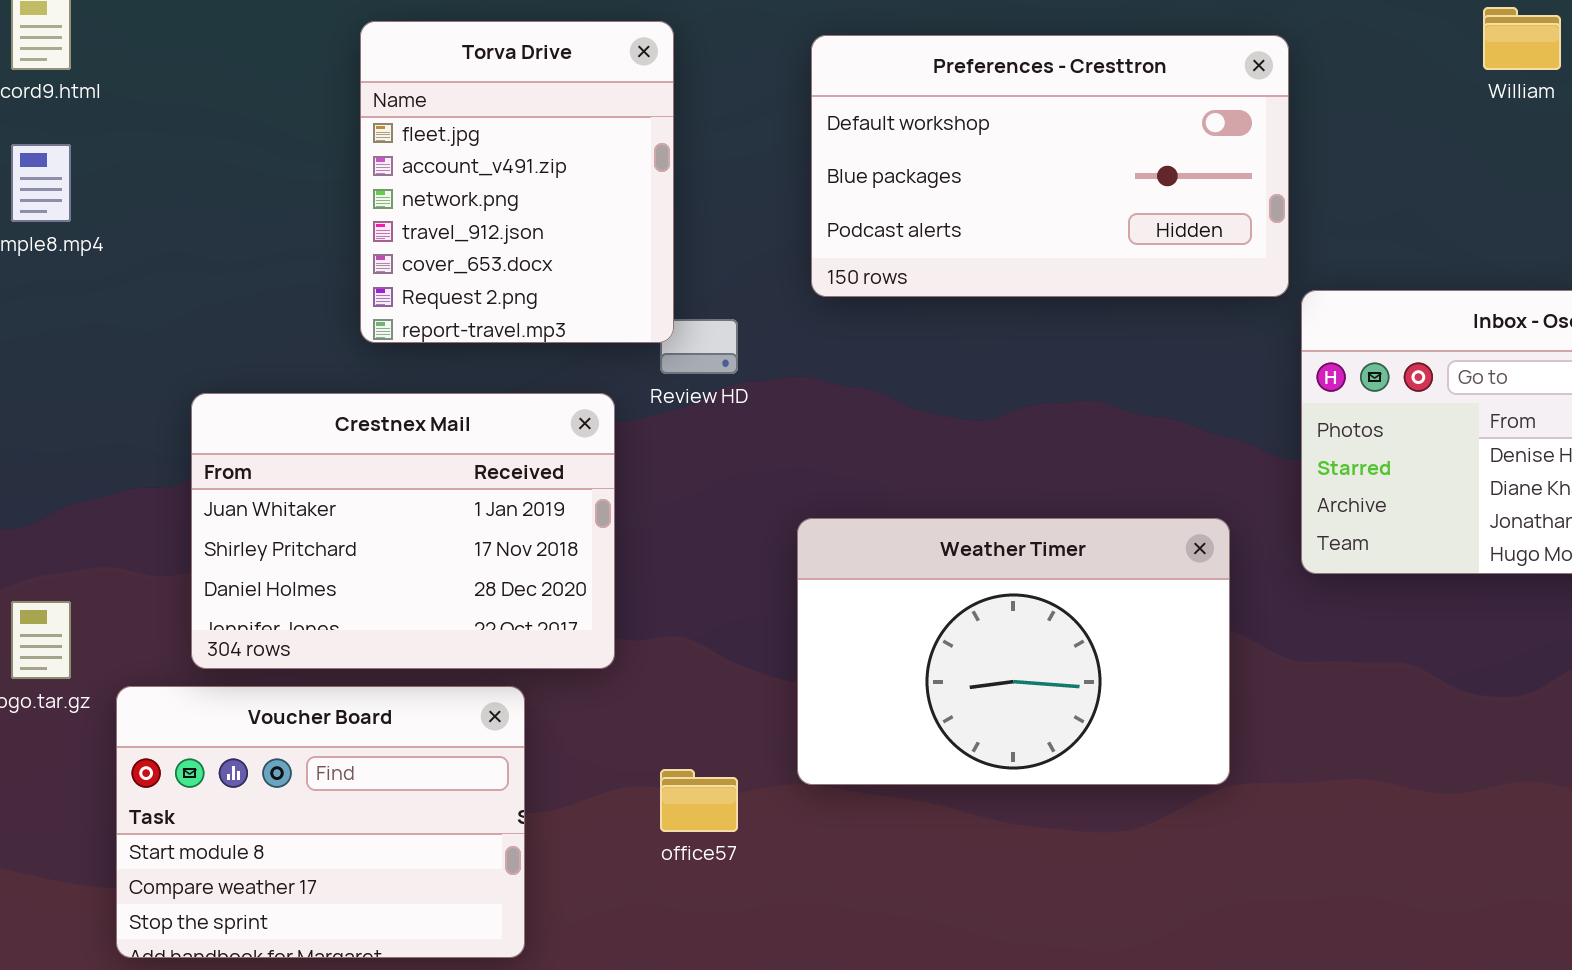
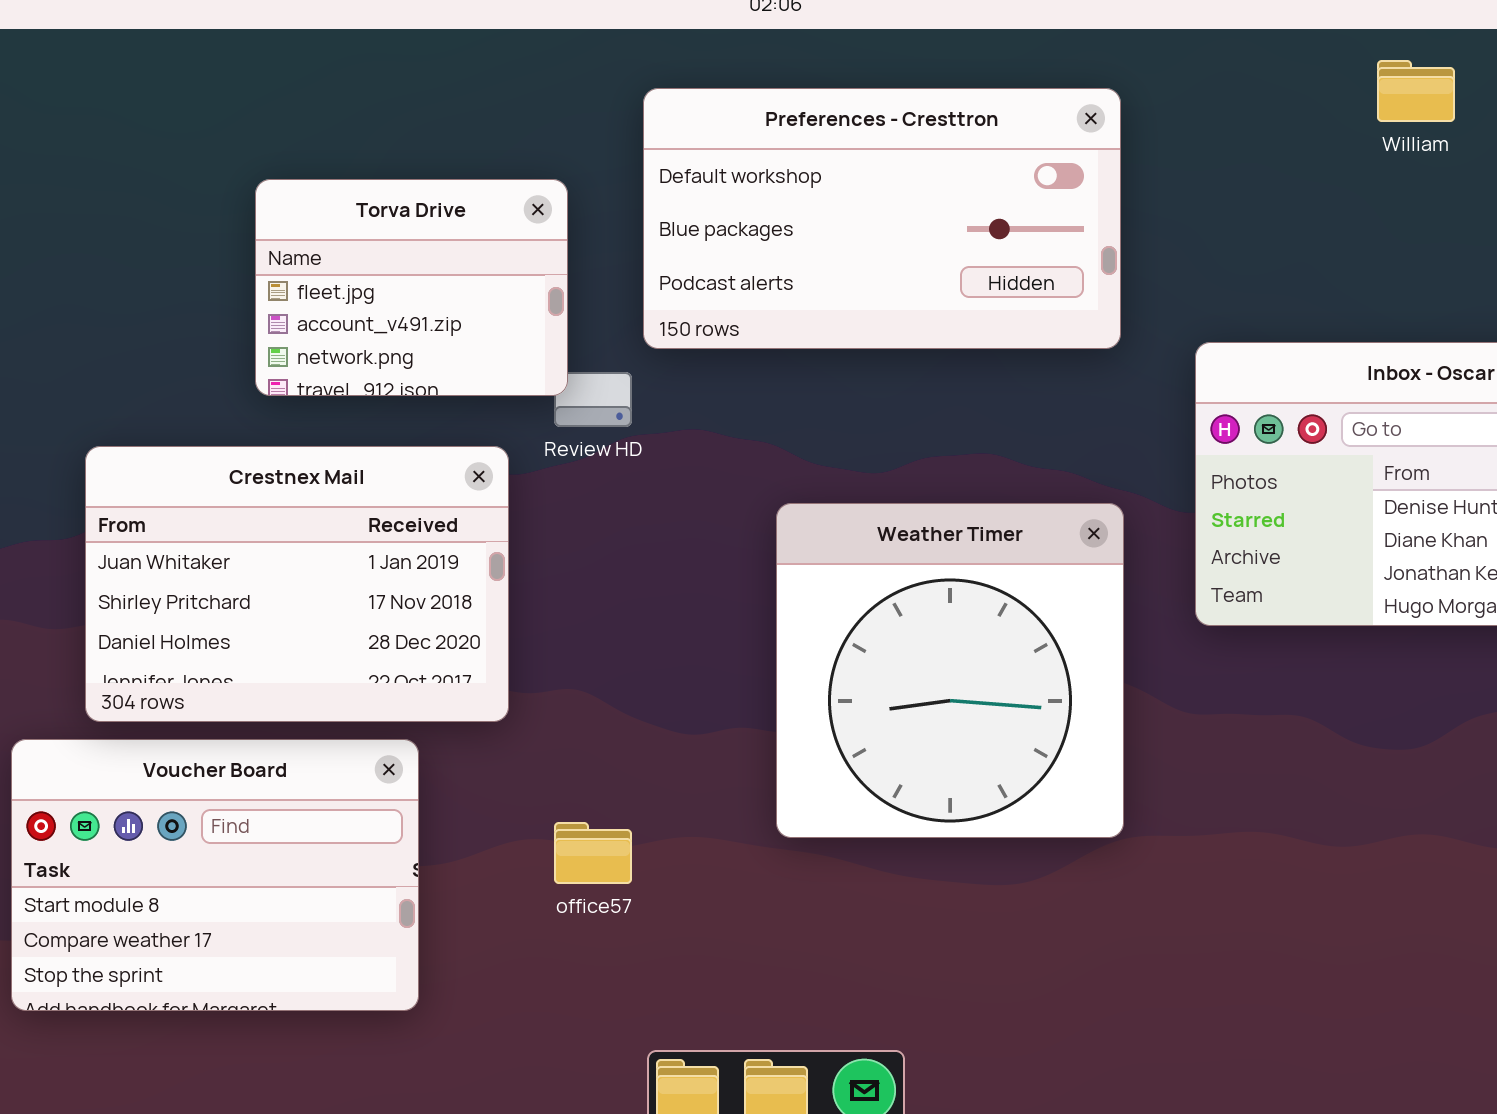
Torva Drive: [360,21,674,343] -> [255,179,568,396], resized
Preferences - Cresttron: [811,35,1289,297] -> [643,88,1121,349], moved
Weather Timer: [797,518,1230,785] -> [776,503,1124,838], resized

